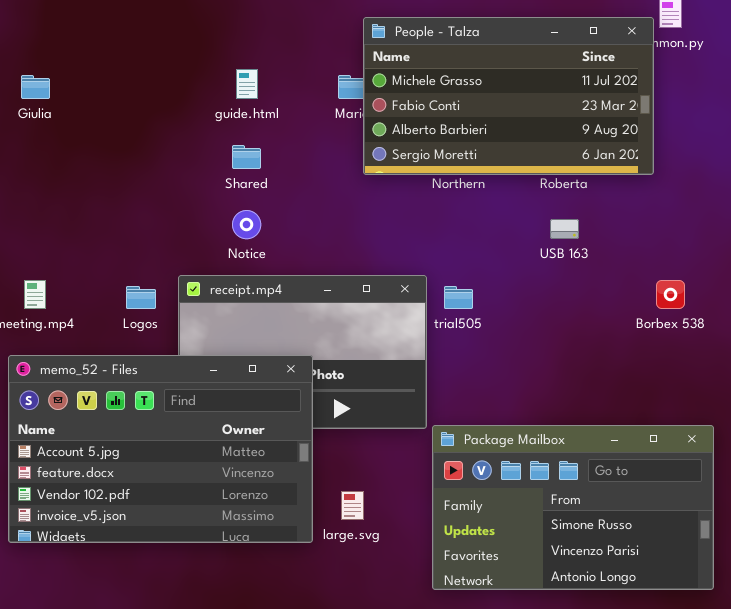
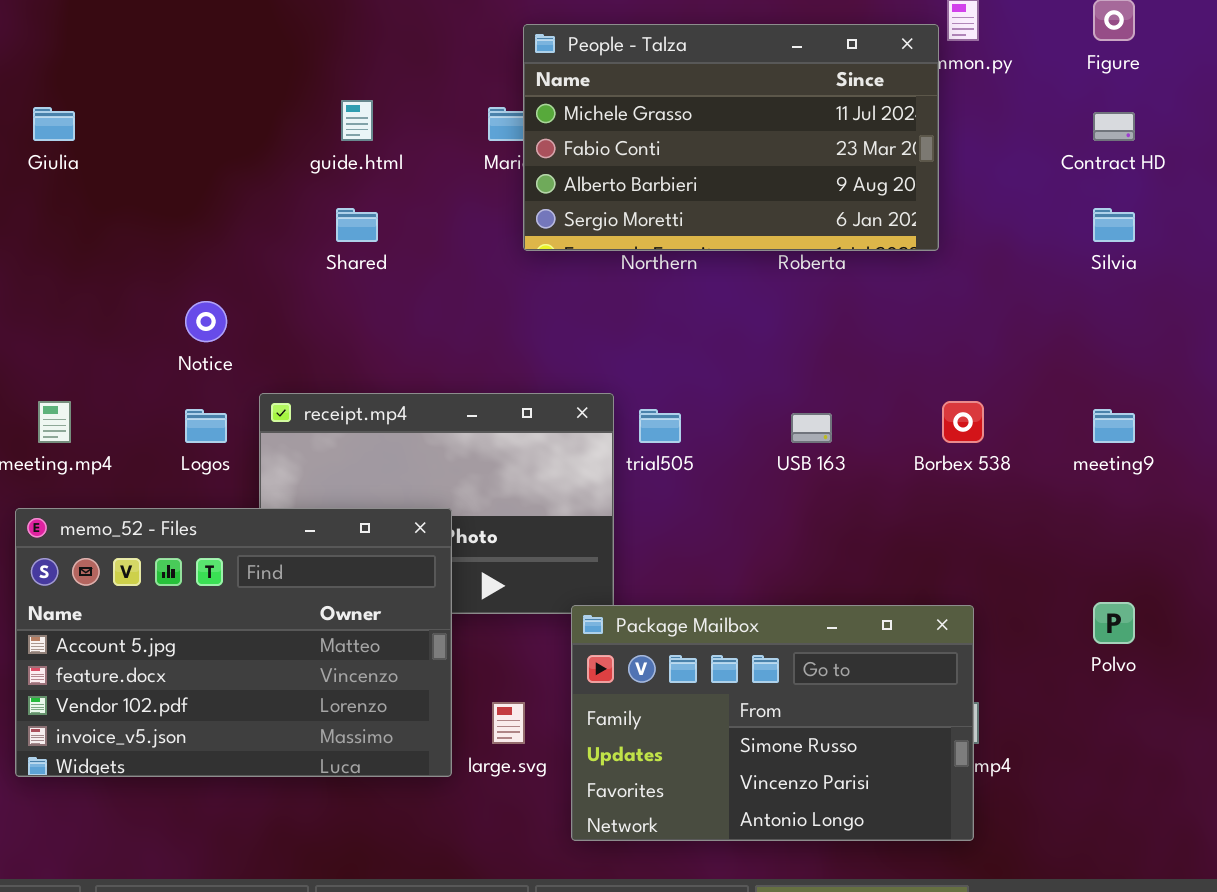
Notice: [232,210,261,239] -> [185,301,227,342], moved
USB 163: [550,219,579,239] -> [791,413,832,443], moved
Package Mailbox: [432,425,714,590] -> [571,605,974,841], moved

